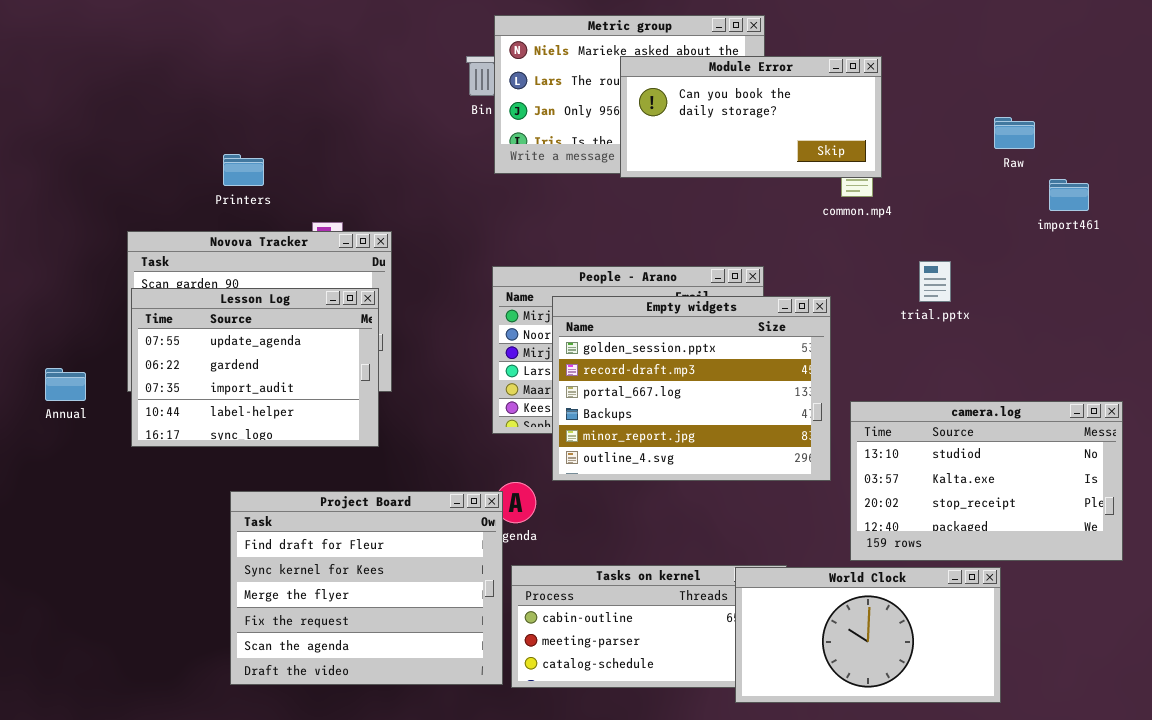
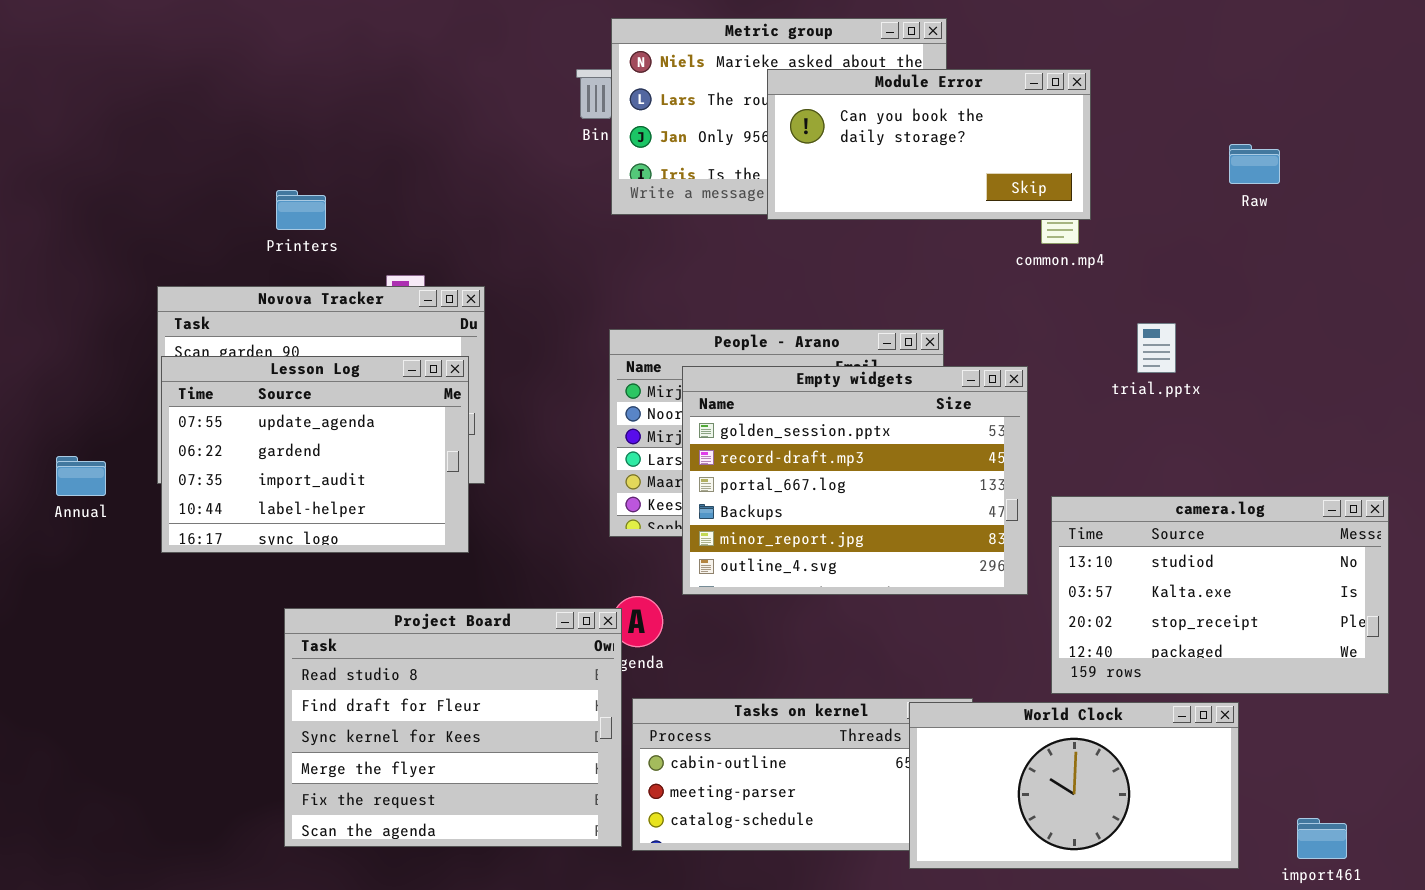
import461: [1049,179,1089,211] -> [1297,818,1347,859], moved
Project Board: [230,491,503,685] -> [284,608,622,847], scrolled up 1 row

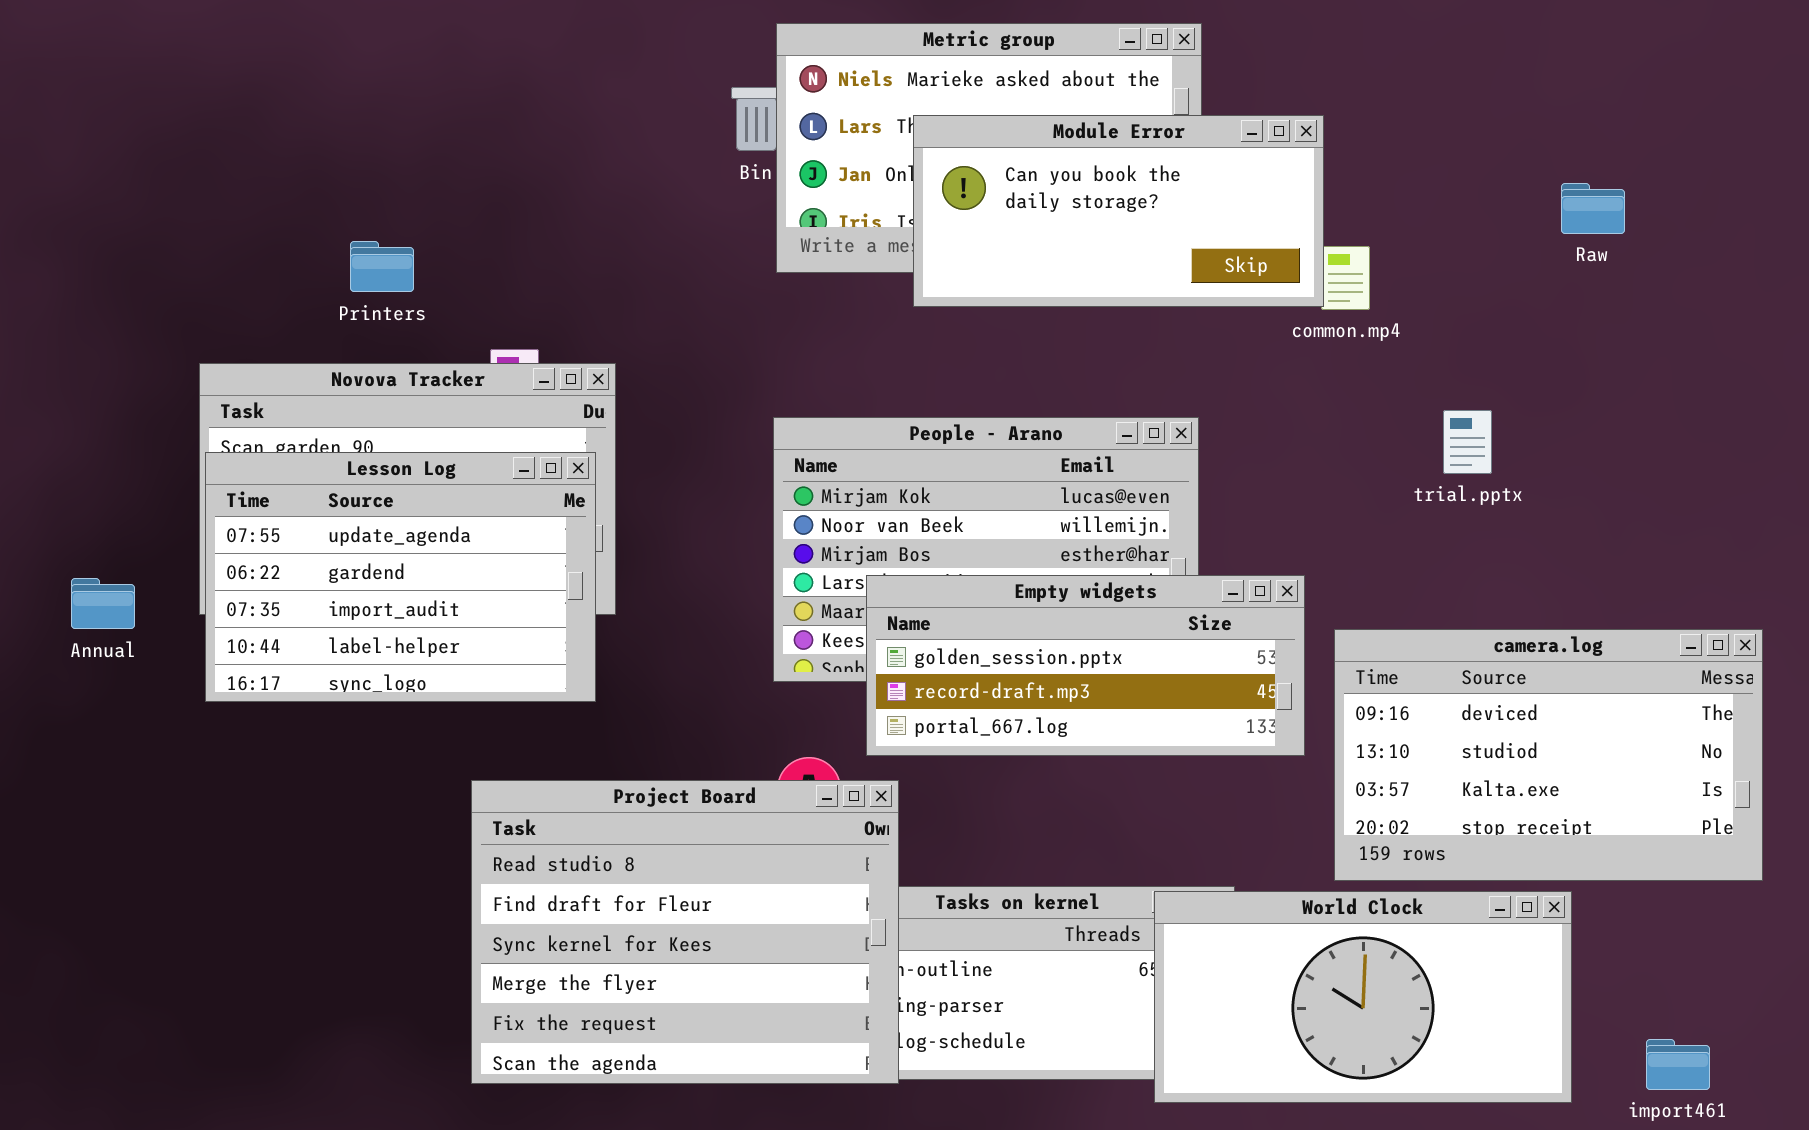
Module Error: [767,69,1091,220] -> [913,115,1324,307], moved
Empty widgets: [682,366,1028,595] -> [866,575,1305,756], resized
camera.log: [1051,496,1389,694] -> [1334,629,1763,881], scrolled up 1 row
Project Board: [284,608,622,847] -> [471,780,899,1084], moved

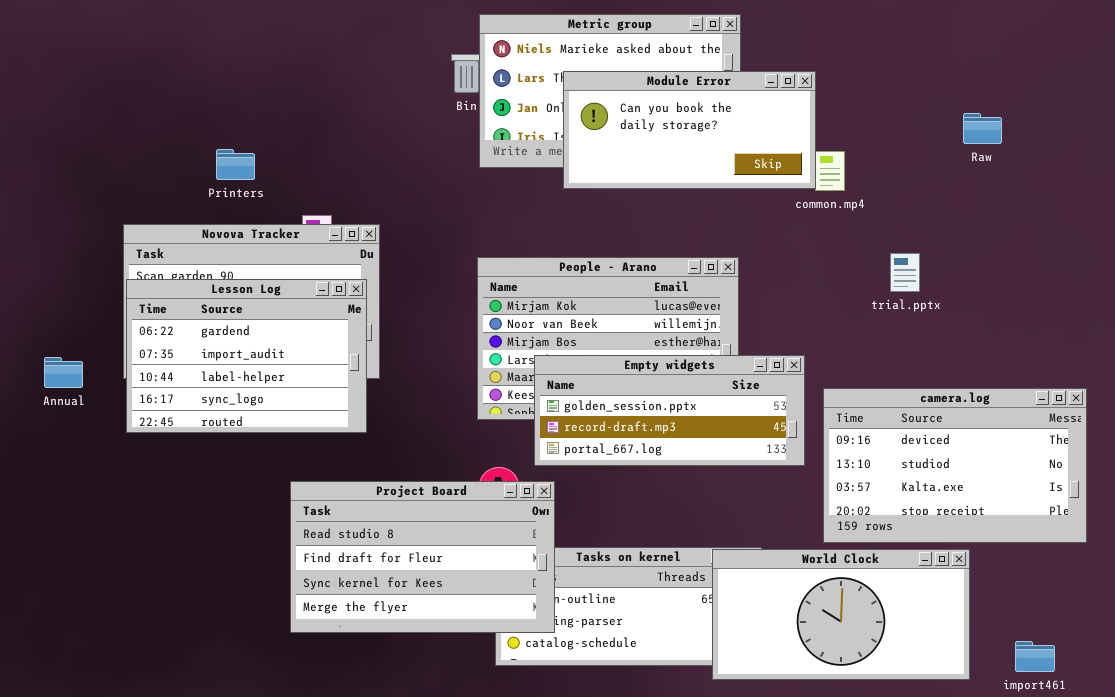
Lesson Log: [205,452,596,702] -> [126,279,367,433], scrolled down 1 row
Project Board: [471,780,899,1084] -> [290,481,555,633], resized

